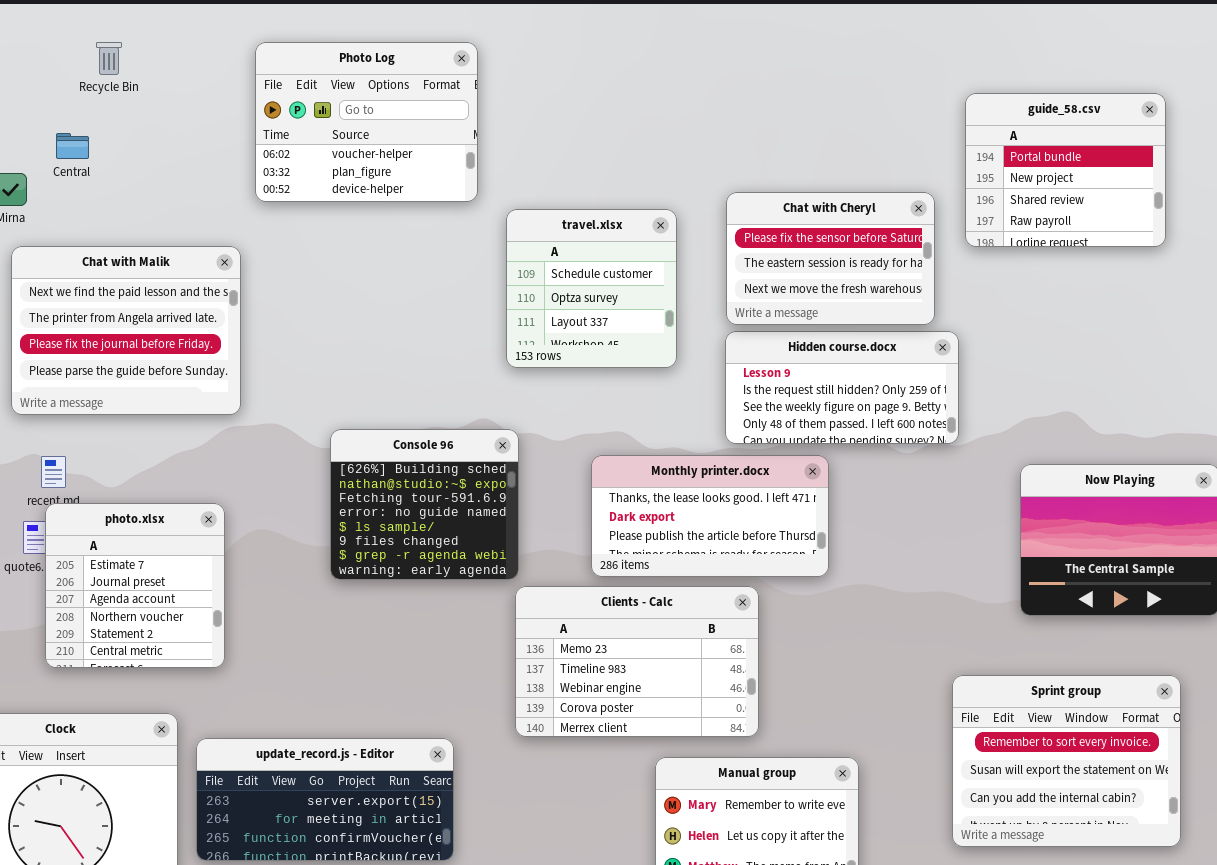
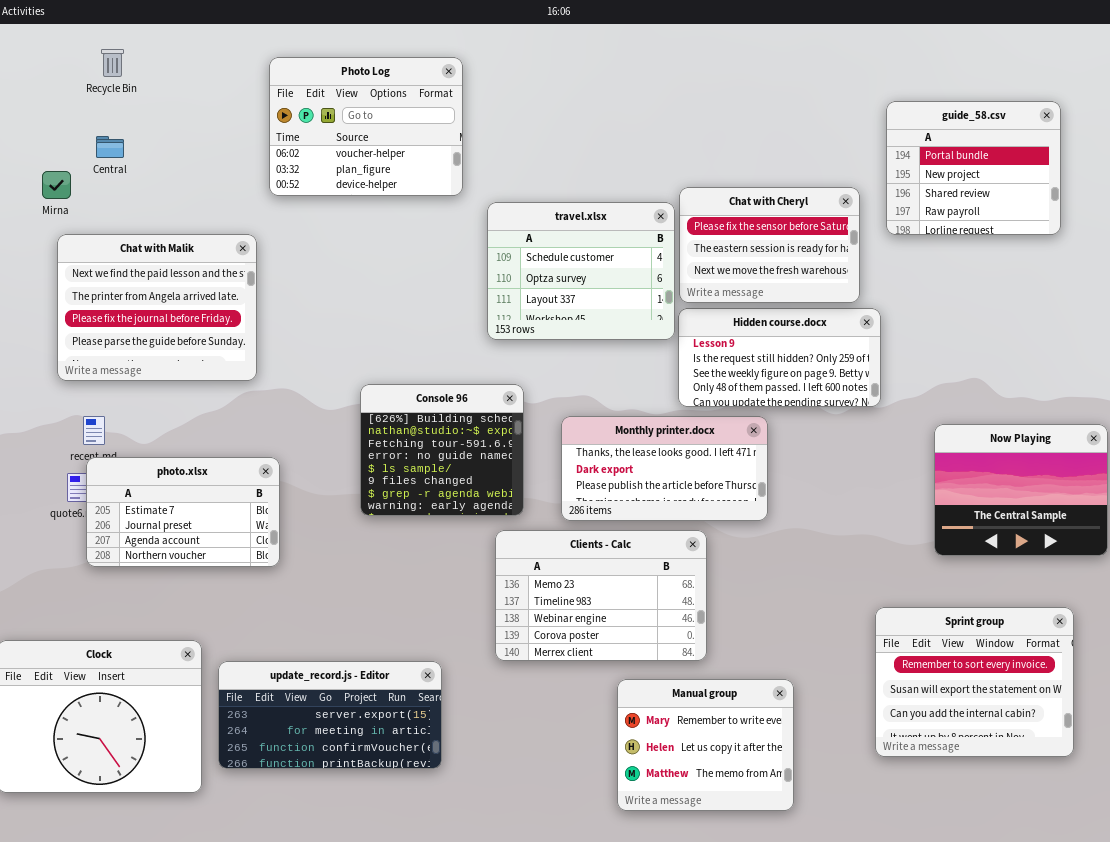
Recycle Bin: [96,42,122,75] -> [101,49,124,77], moved
travel.xlsx: [506,209,677,368] -> [487,202,675,340], resized
Console 96: [330,429,519,580] -> [360,384,524,516], moved
photo.xlsx: [45,503,225,668] -> [86,457,280,567], resized

